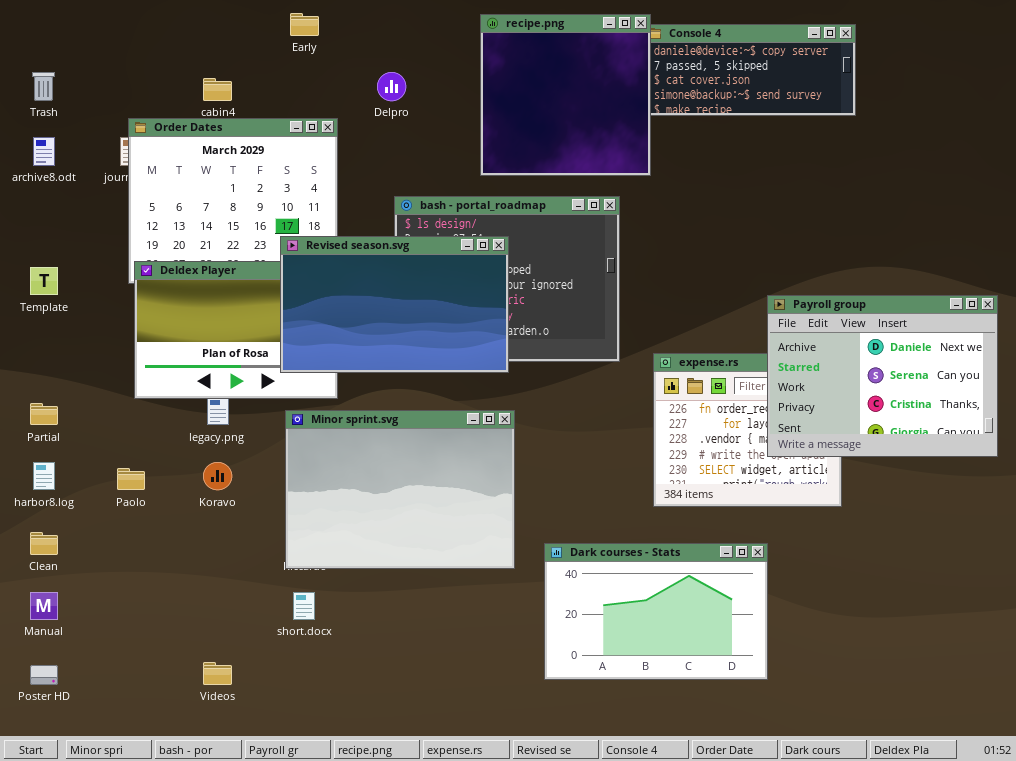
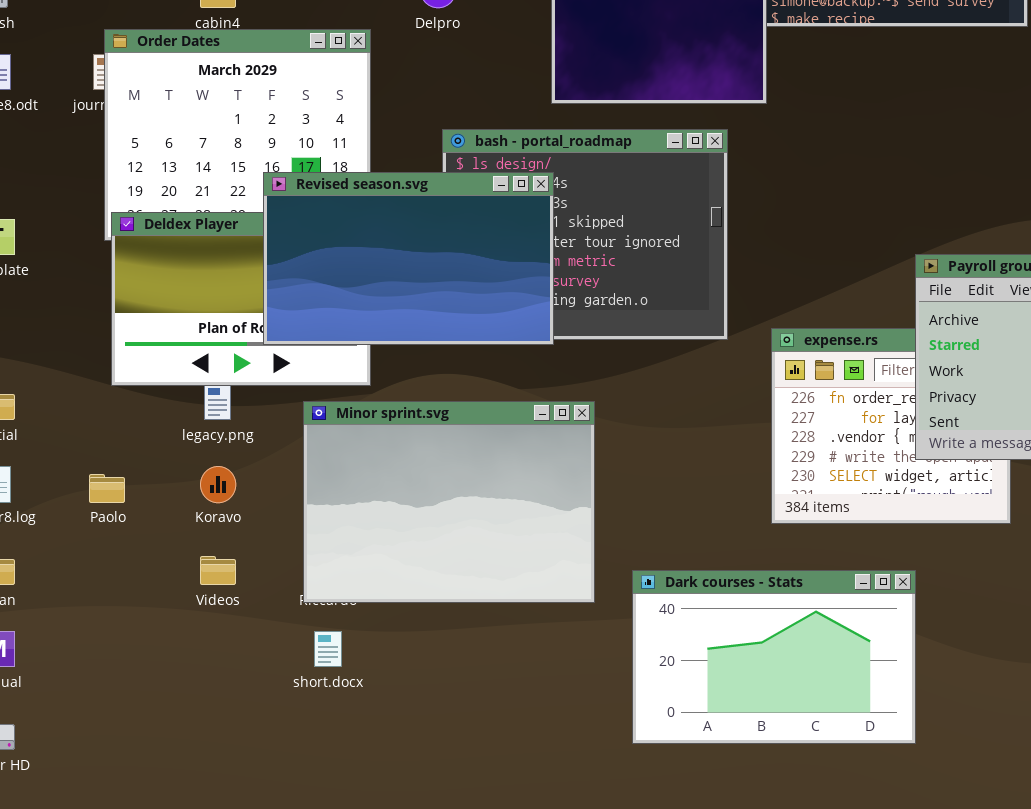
Revised season.svg: [280,236,509,373] -> [263,172,554,345], moved
Videos: [203,662,232,685] -> [200,556,236,585], moved

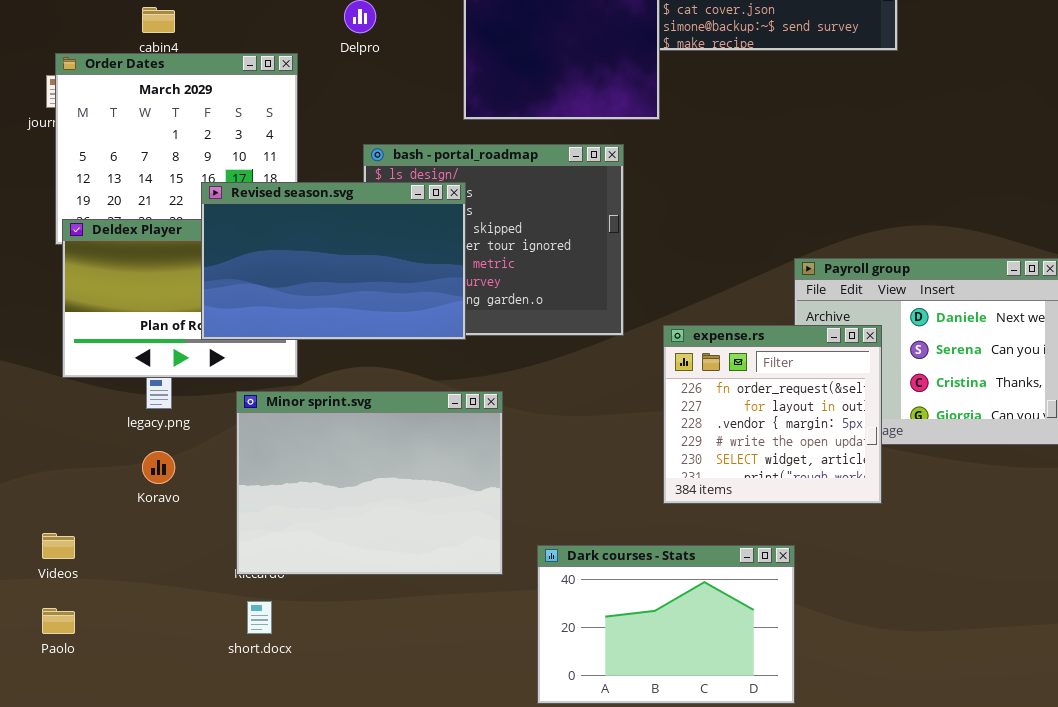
expense.rs: [771,328,1011,524] -> [663,325,882,504], raised
Paolo: [89,474,125,503] -> [42,608,75,634], moved
Videos: [200,556,236,585] -> [42,533,75,559], moved

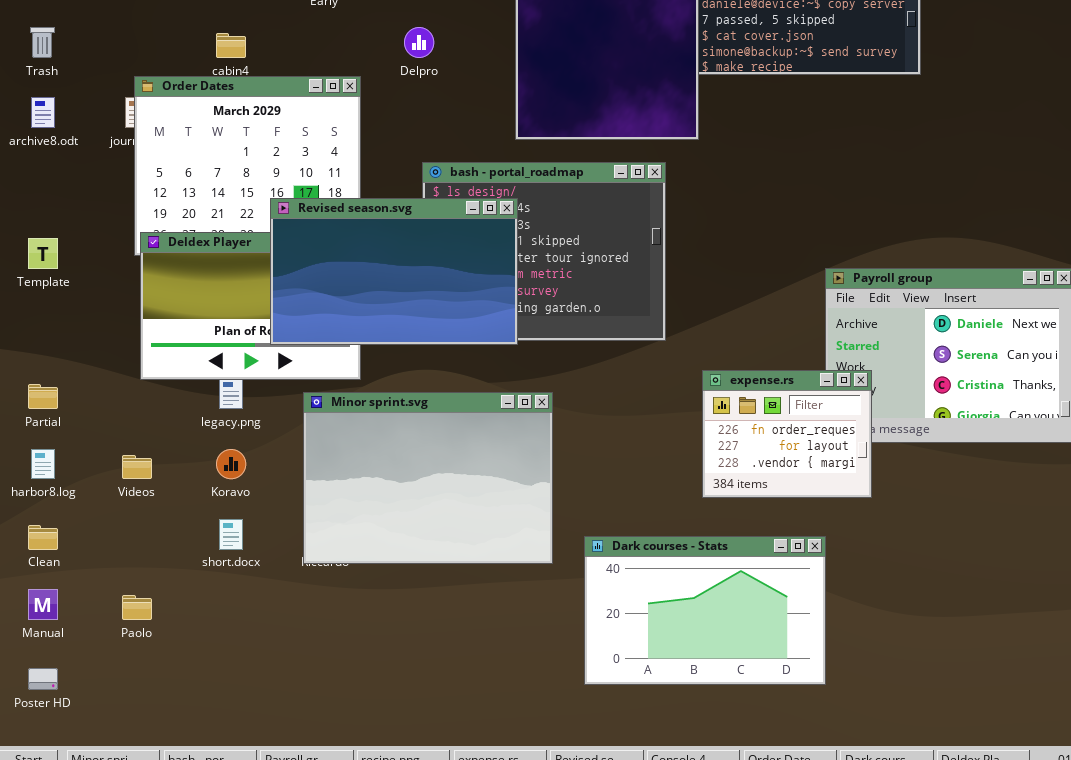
expense.rs: [663,325,882,504] -> [702,370,872,498], resized
Videos: [42,533,75,559] -> [122,455,152,479], moved
short.docx: [247,601,272,634] -> [219,519,243,550], moved

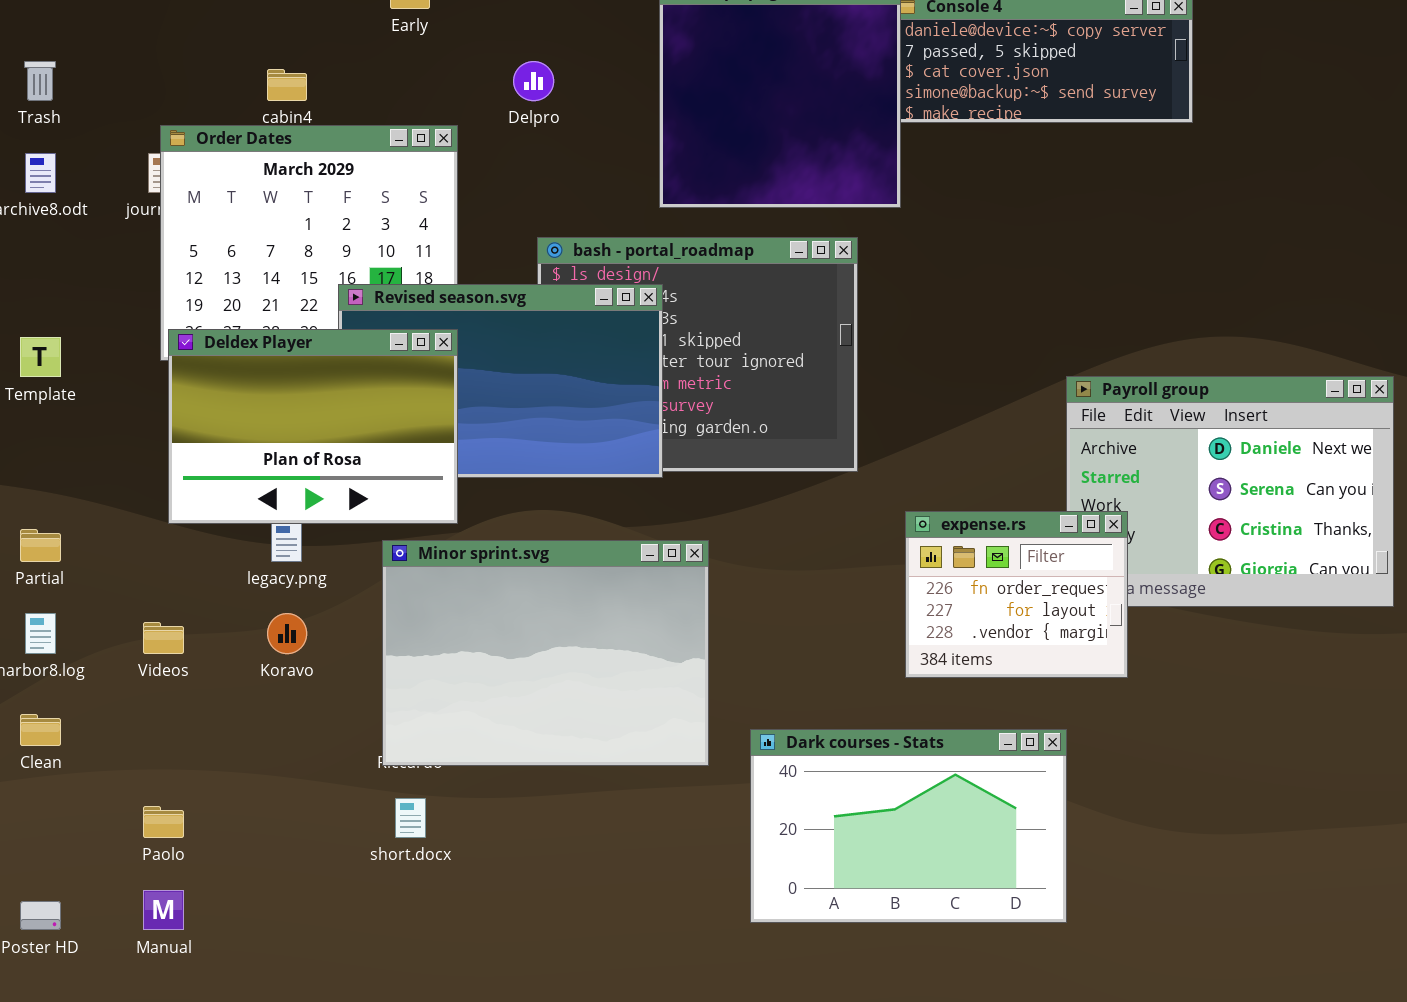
Deldex Player: [140,232,361,380] -> [168,329,458,524], raised
short.docx: [219,519,243,550] -> [395,798,426,838], moved
Manual: [28,589,58,620] -> [143,890,184,930], moved

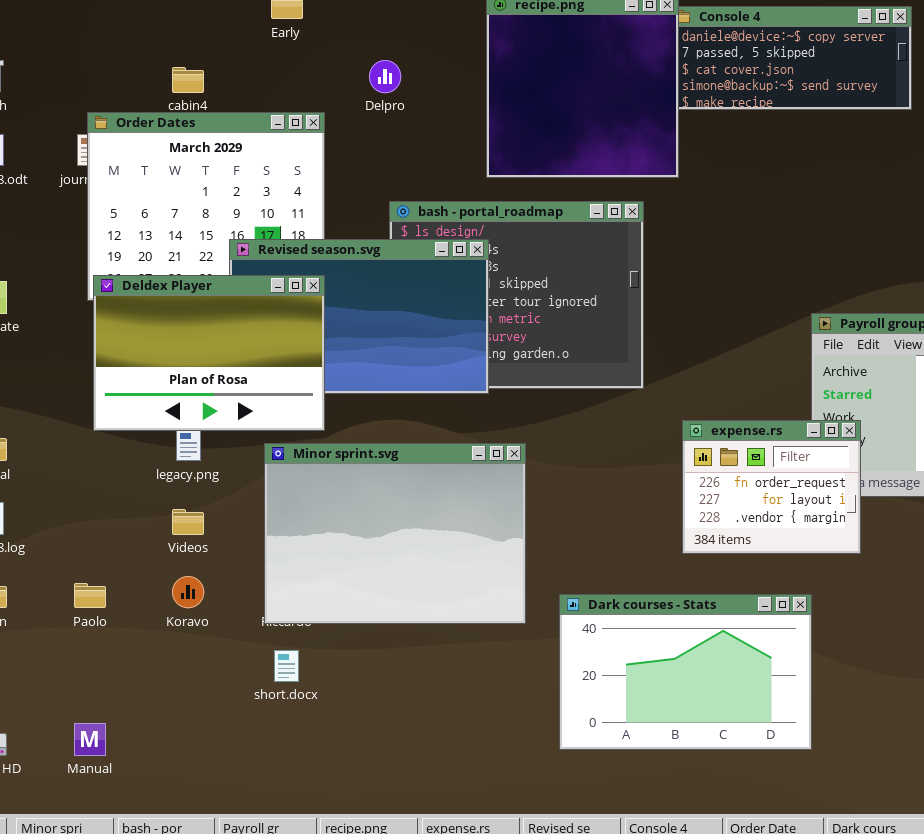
Koravo: [267,613,307,654] -> [172,576,204,608], moved
Videos: [143,622,184,654] -> [172,509,204,535], moved
Paolo: [143,806,184,838] -> [74,583,106,608], moved

